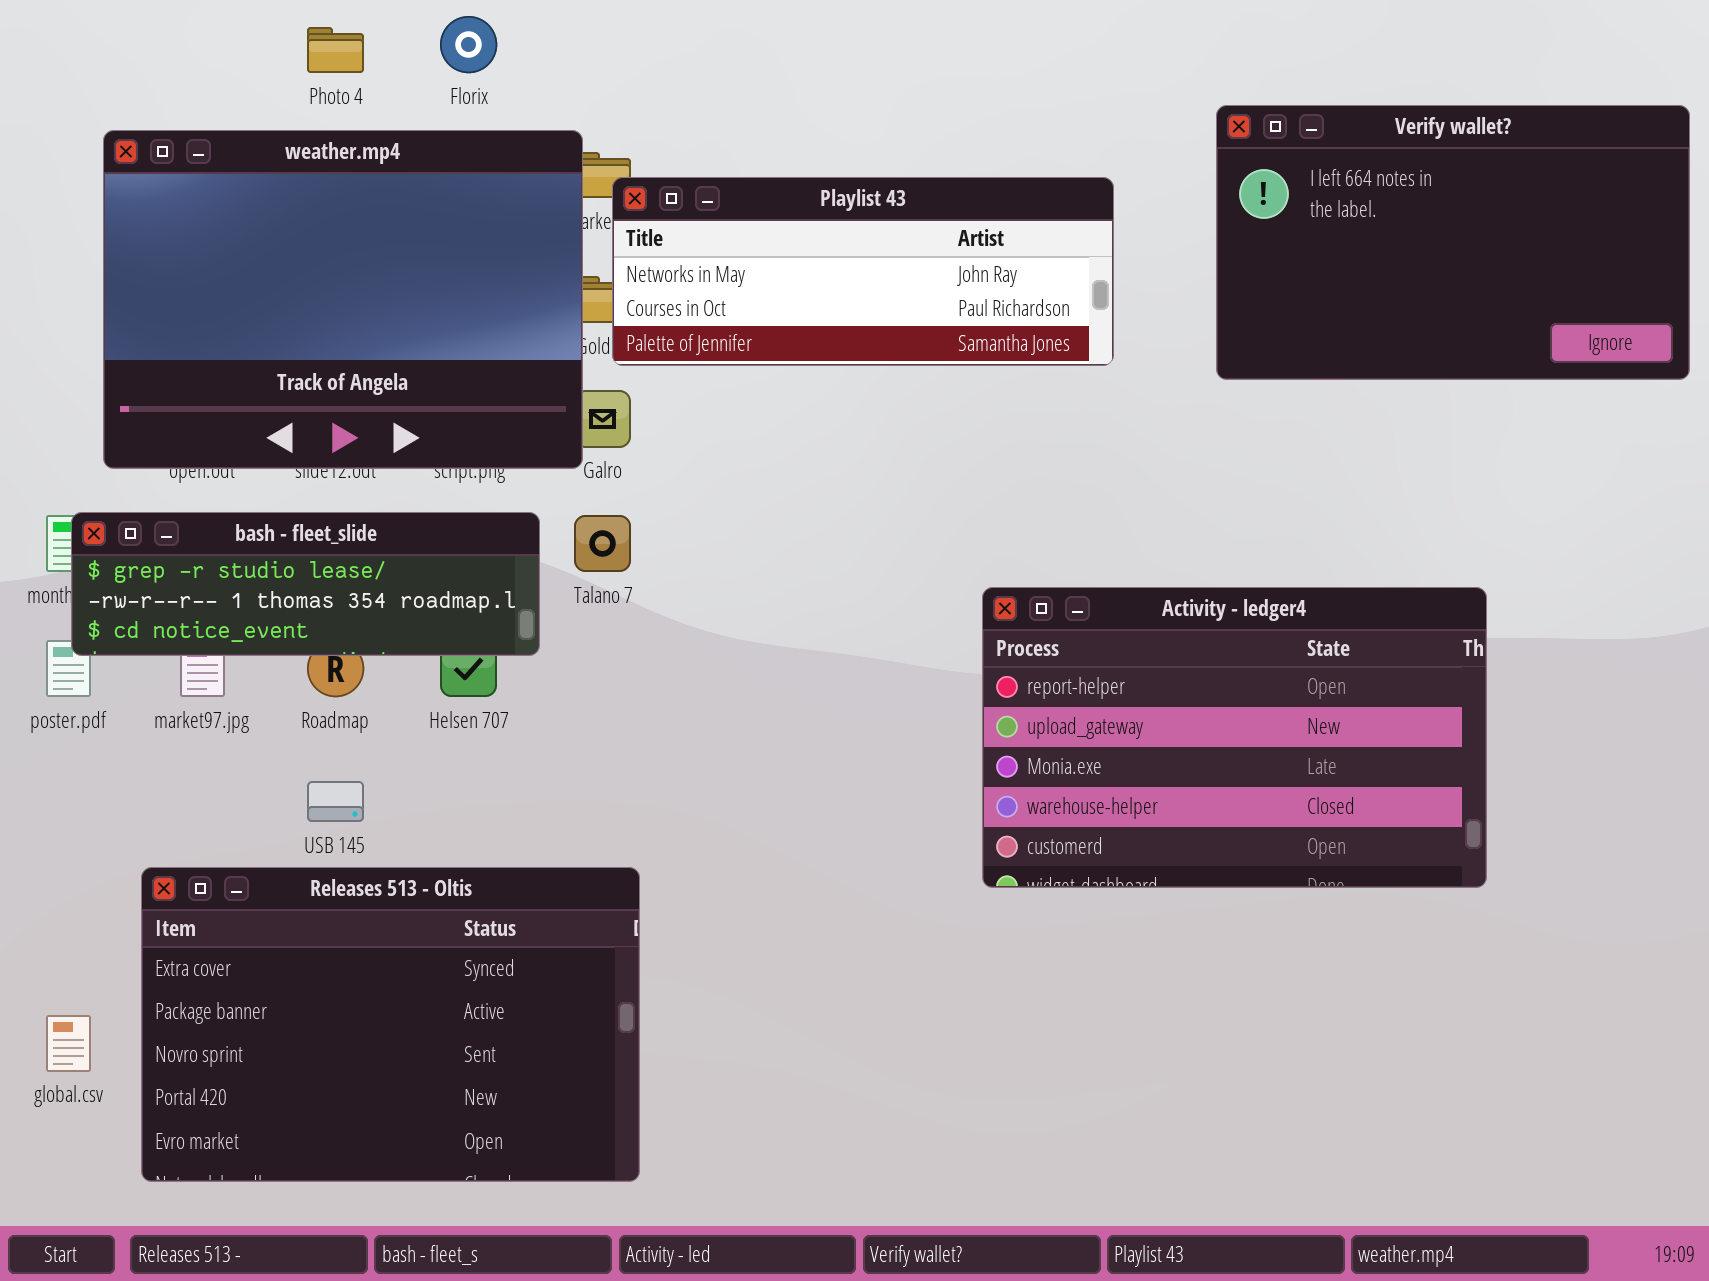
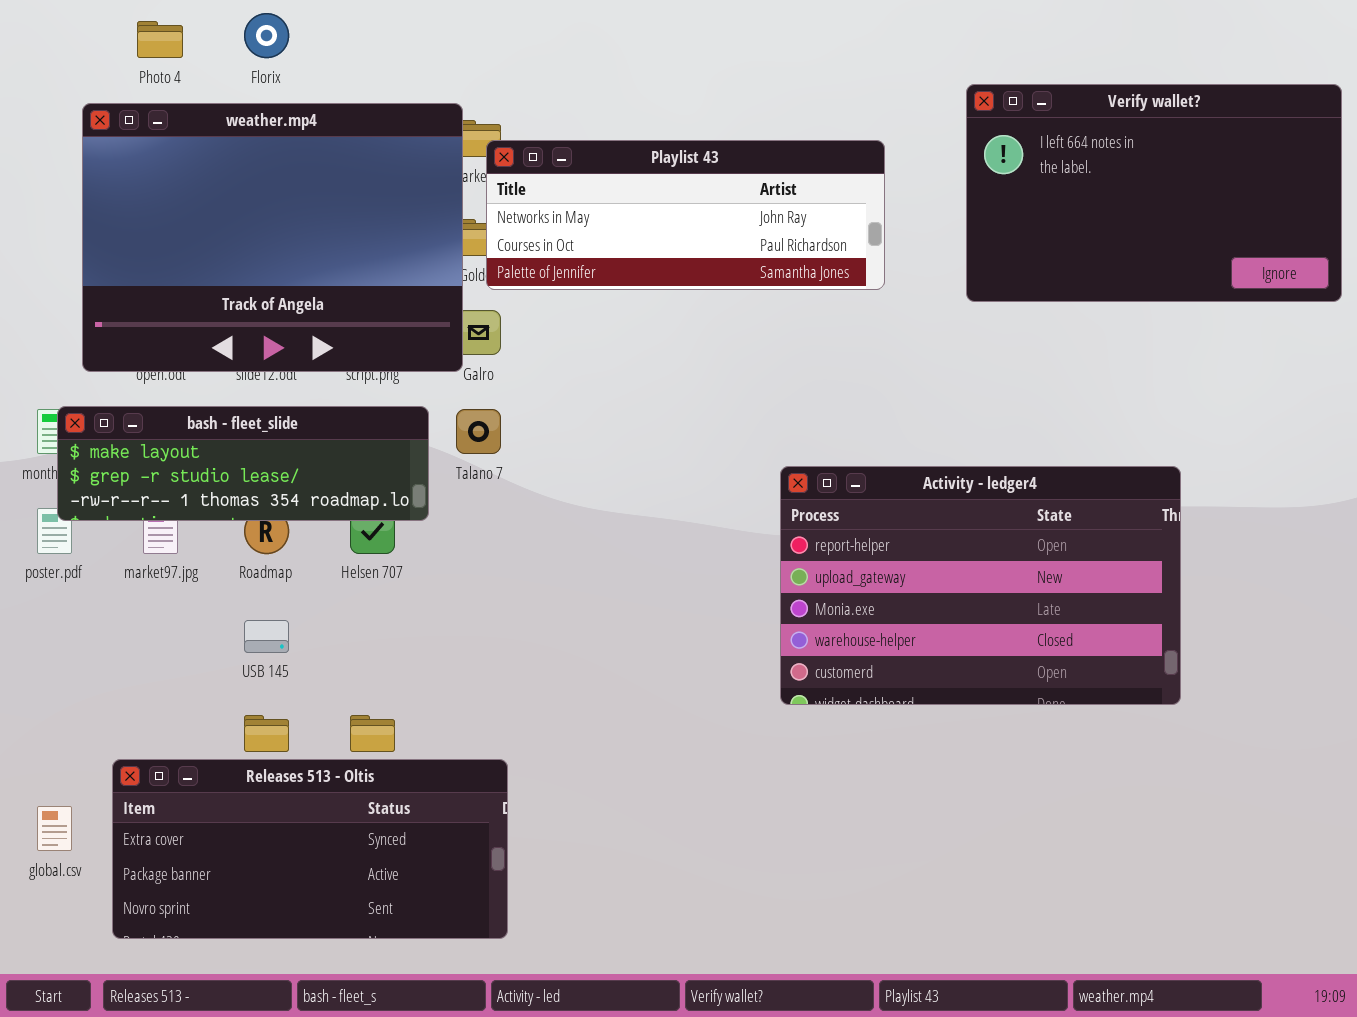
Florix: [440,16,497,73] -> [244,13,289,58], moved
Photo 4: [307,27,364,73] -> [137,21,183,58], moved
bash - fleet_slide: [71,512,540,656] -> [57,406,429,521], scrolled up 1 row
Releases 513 - Oltis: [141,867,640,1182] -> [112,759,508,939], resized

